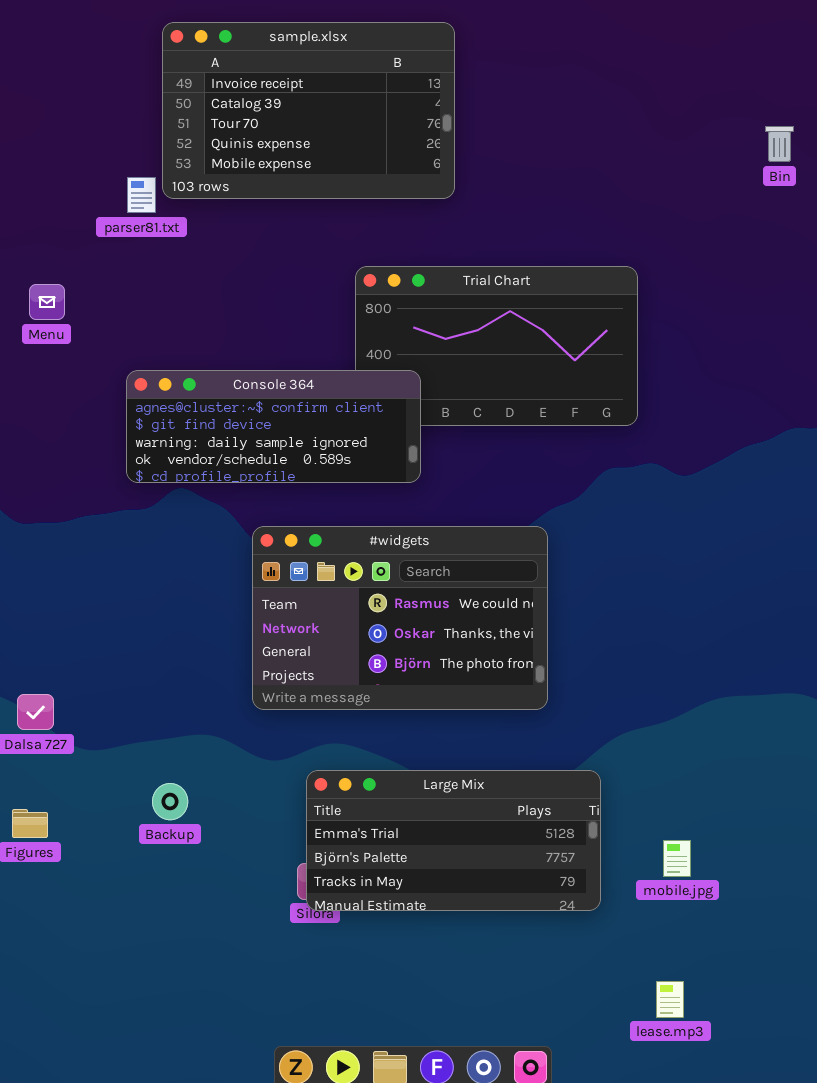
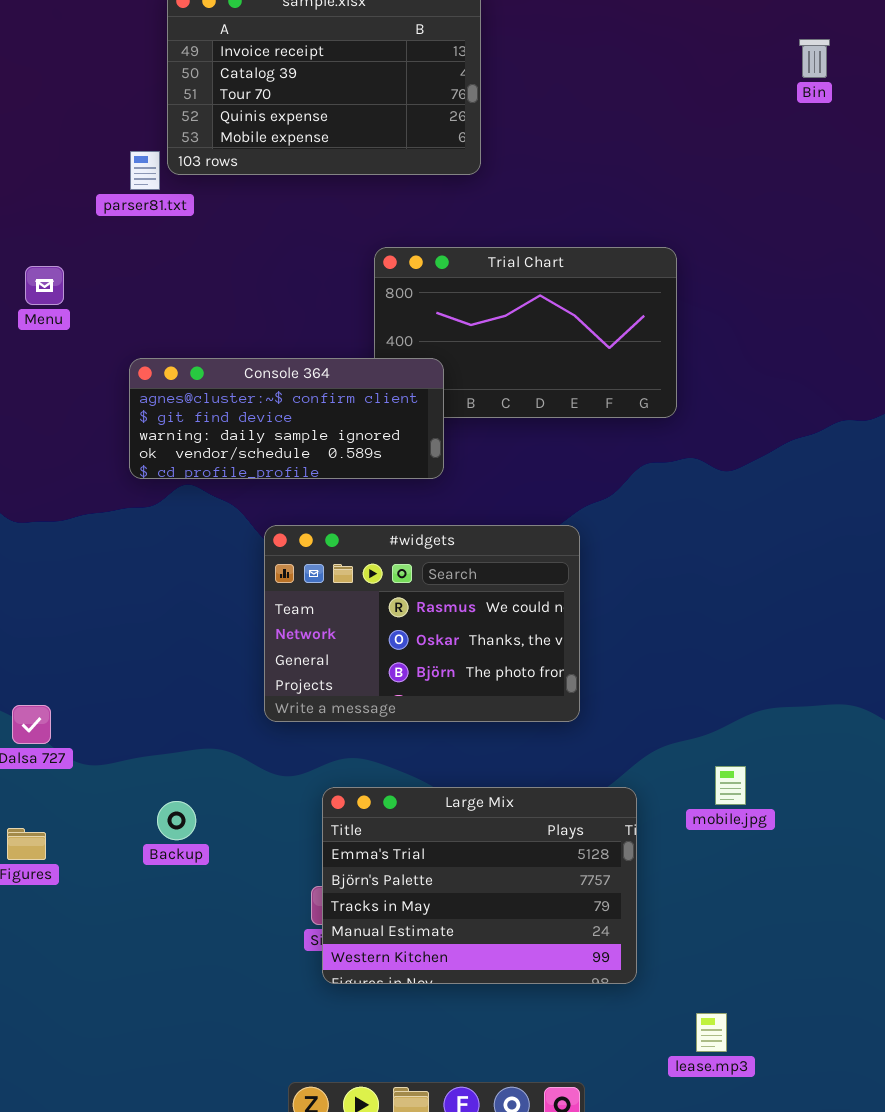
Bin: [765,126,794,162] -> [799,39,830,78], moved
Large Mix: [306,770,601,911] -> [322,787,637,984], resized
mobile.jpg: [663,840,691,877] -> [715,766,746,805], moved

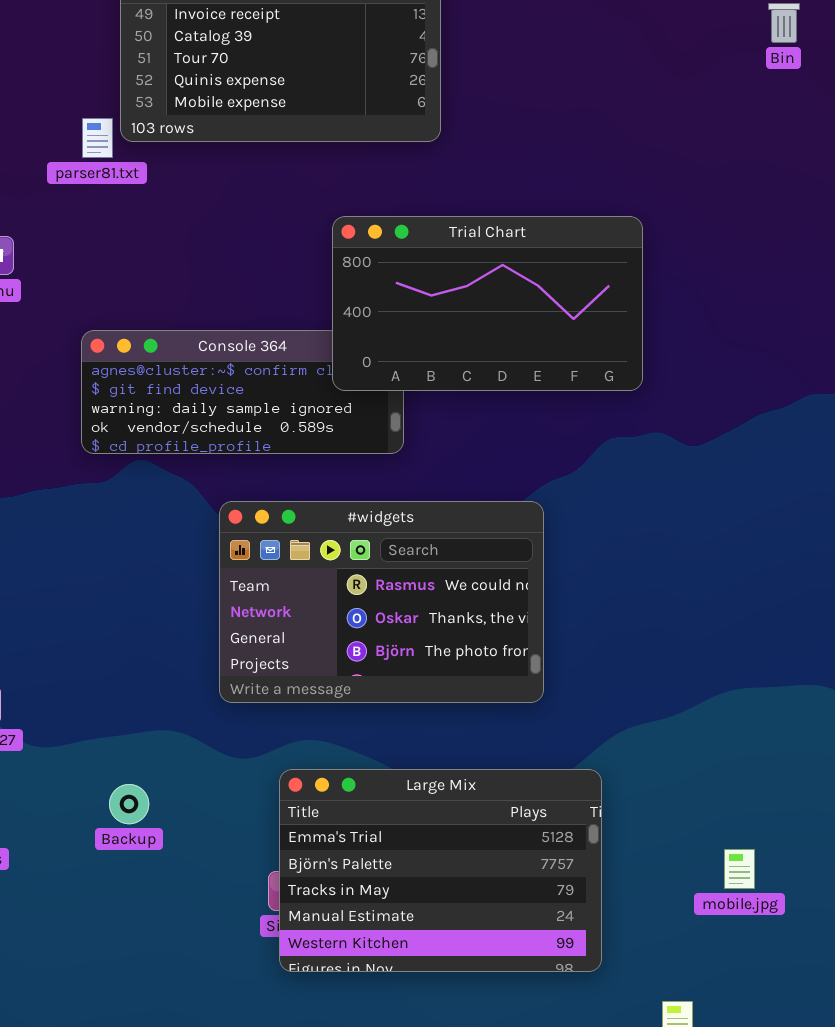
Trial Chart: [374,247,677,418] -> [332,216,643,391], raised
mobile.jpg: [715,766,746,805] -> [724,849,755,889], moved

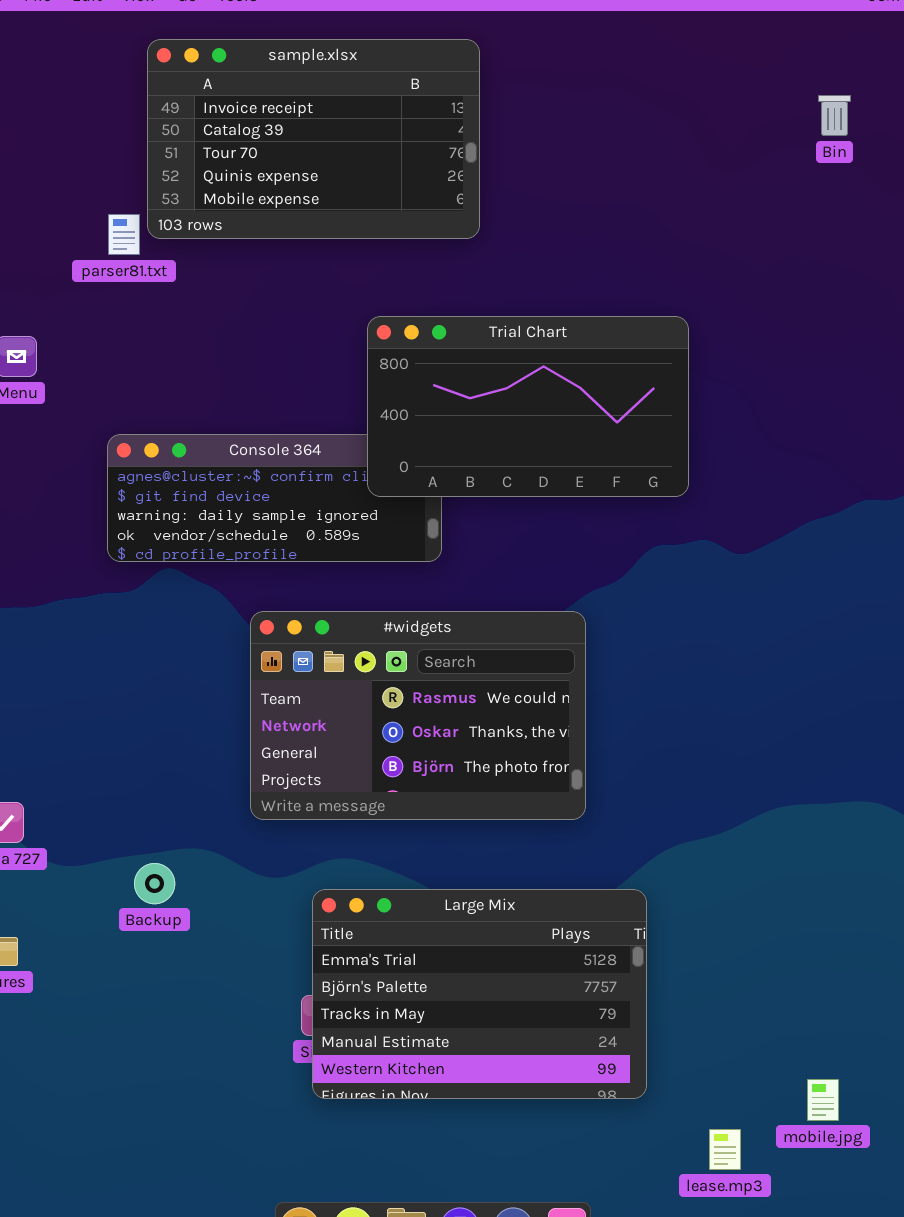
Backup: [109,784,149,824] -> [134,863,175,904], moved
mobile.jpg: [724,849,755,889] -> [807,1079,839,1121], moved

